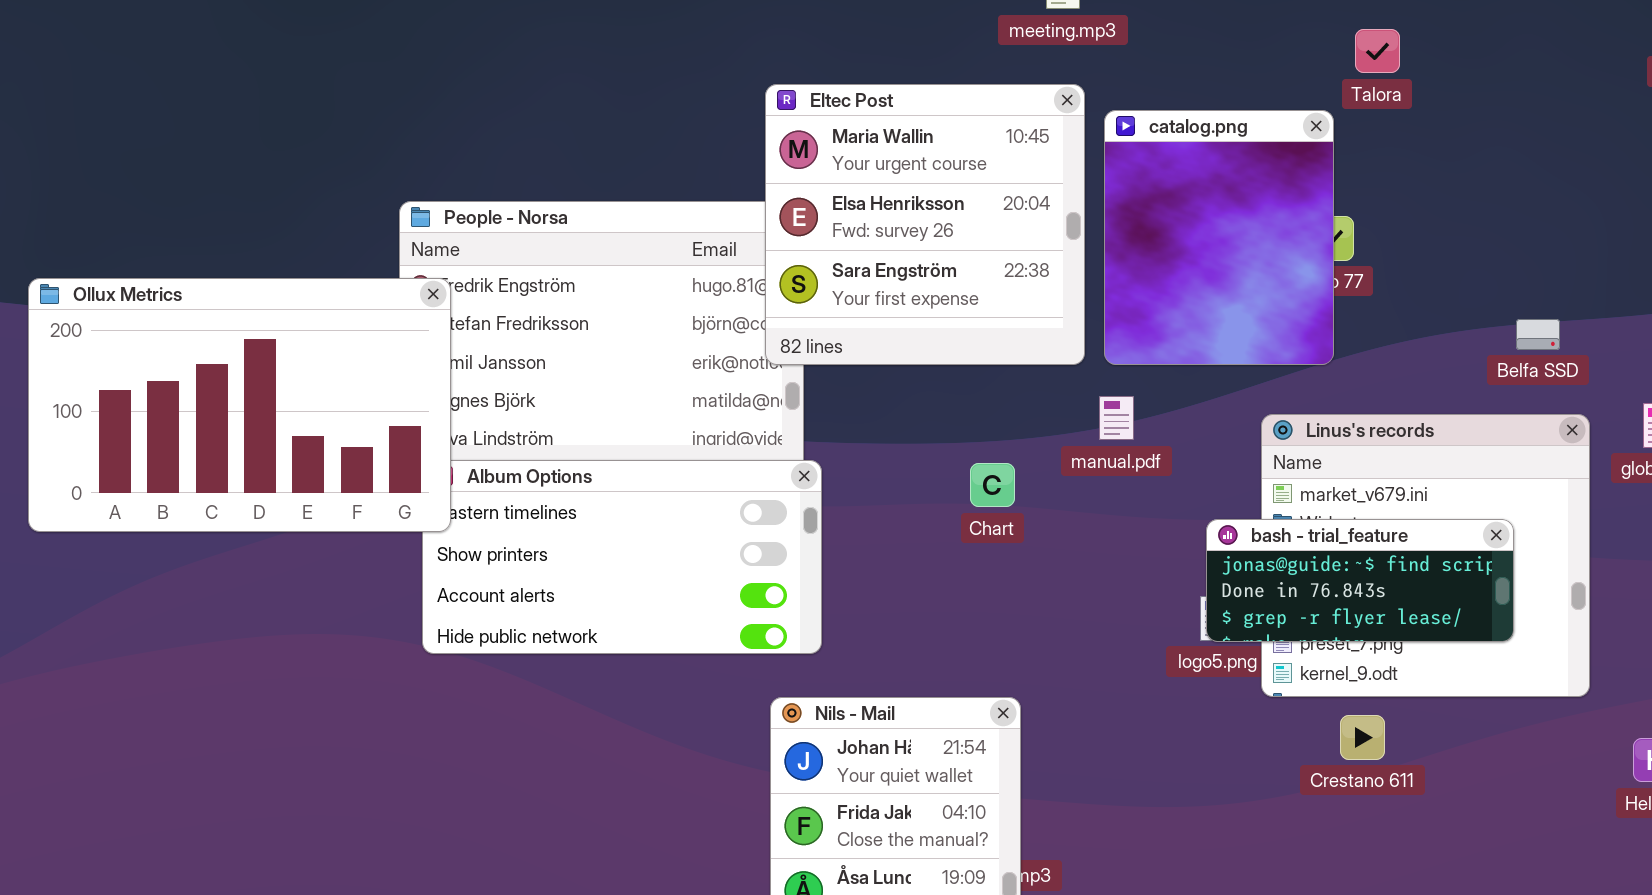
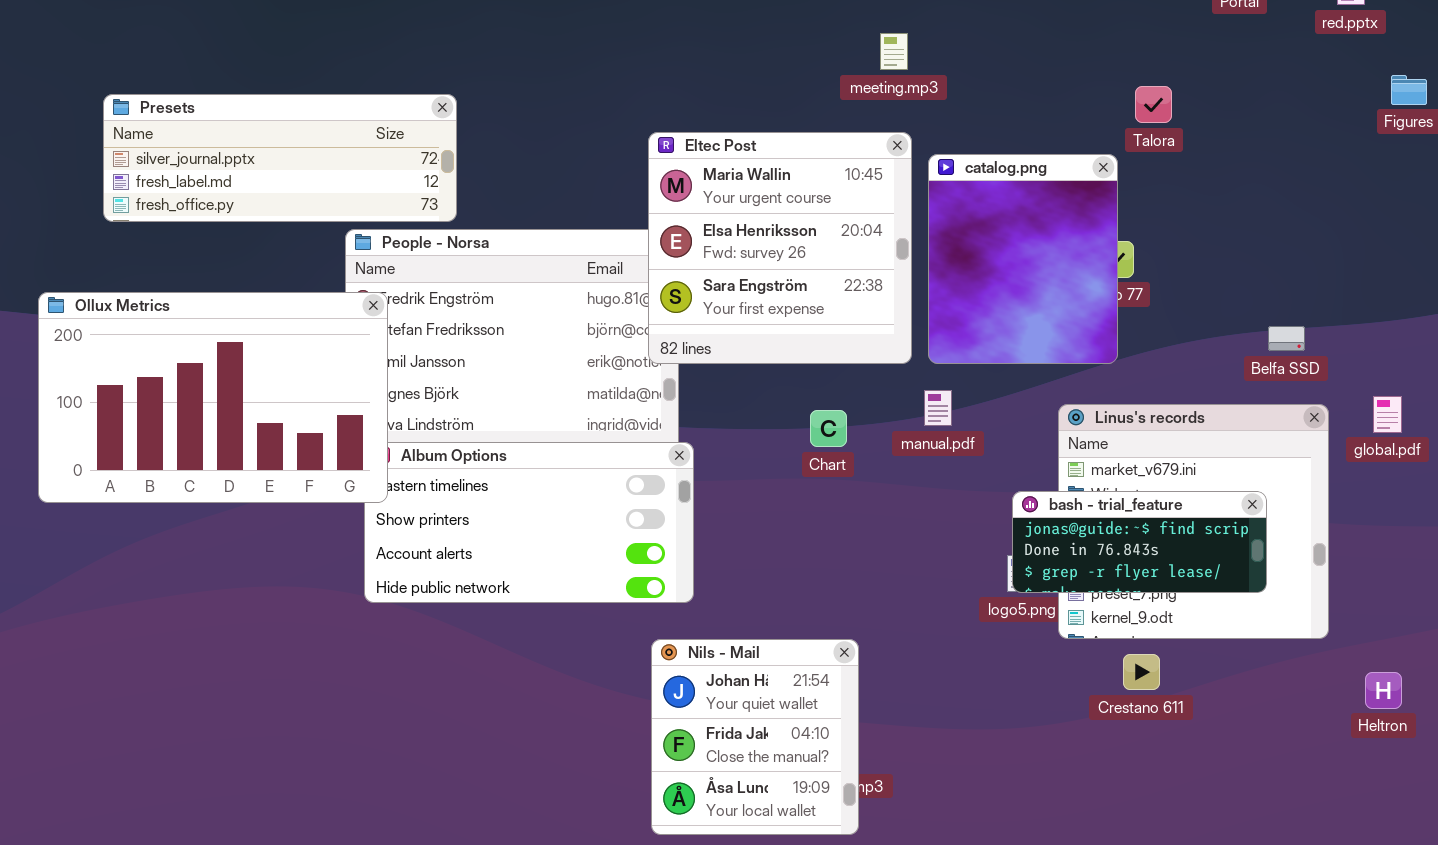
Presets: none -> [103,94,457,222], opened
Chart: [970,463,1015,507] -> [810,410,847,447], moved

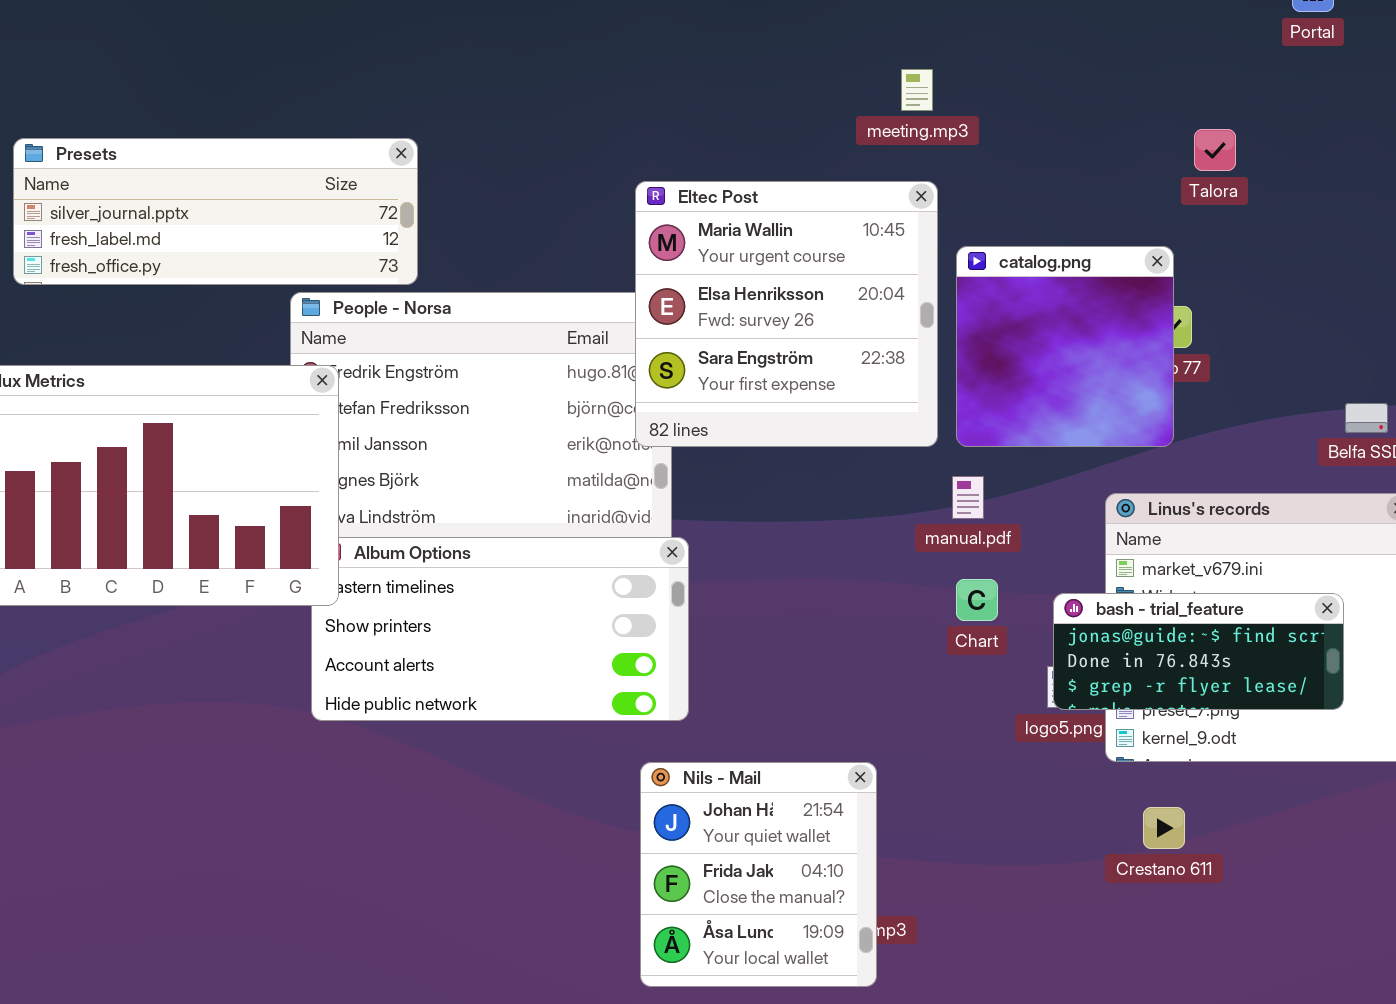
catalog.png: [928,154,1118,364] -> [956,246,1174,447], resized
Chart: [810,410,847,447] -> [956,579,998,621], moved
Crestano 611: [1123,654,1160,690] -> [1143,807,1185,849], moved

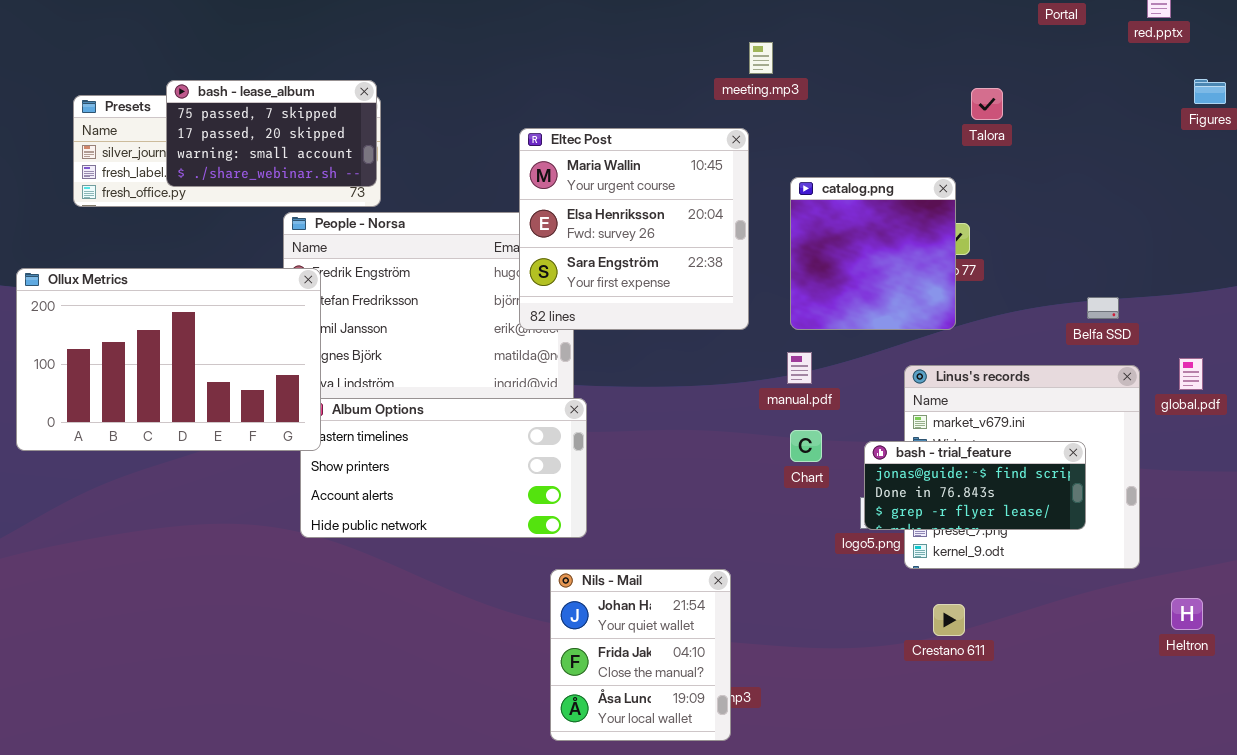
bash - lease_album: none -> [166,80,377,187], opened
Eltec Post: [635,181,938,447] -> [519,128,749,330], moved

